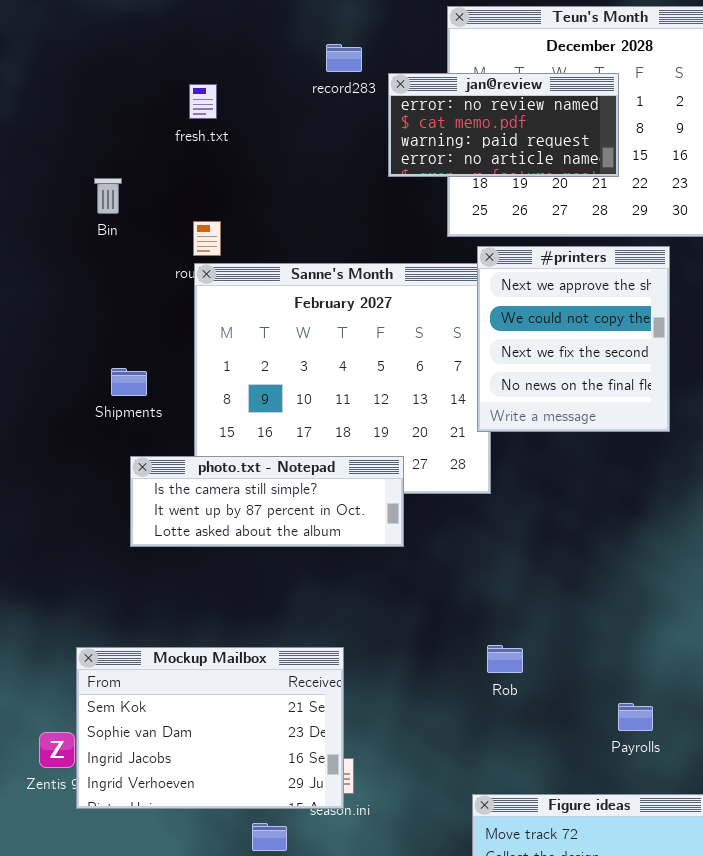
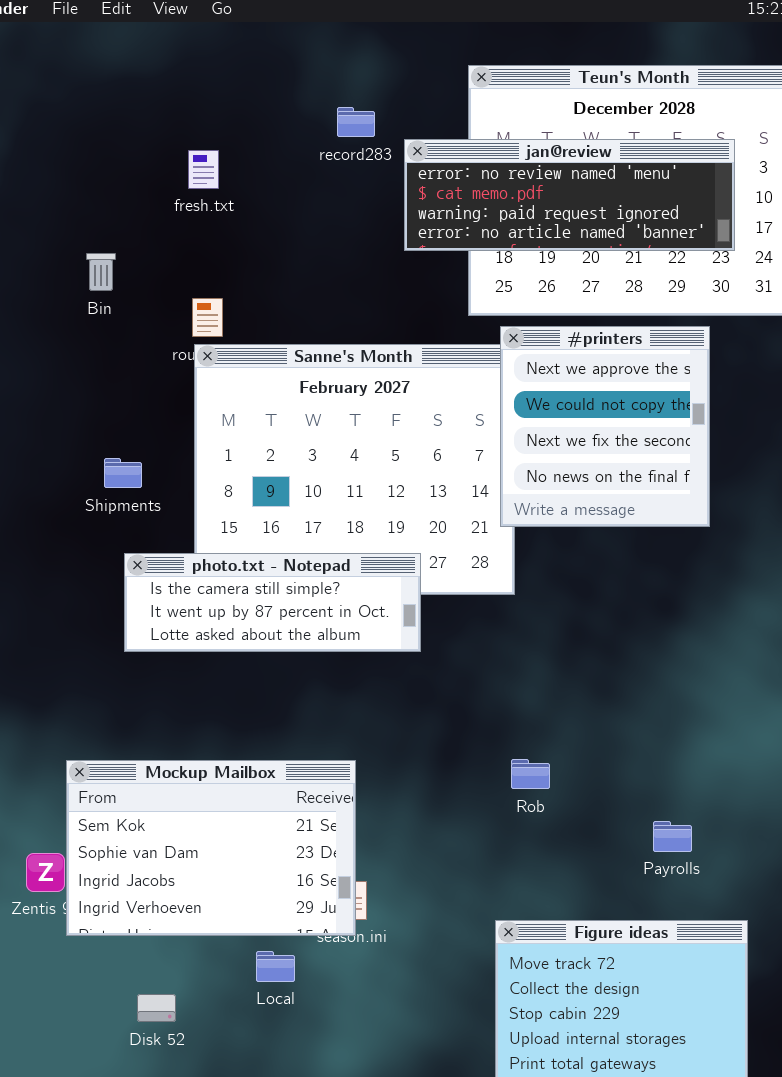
jan@review: [388,73,619,177] -> [404,139,735,251], resized

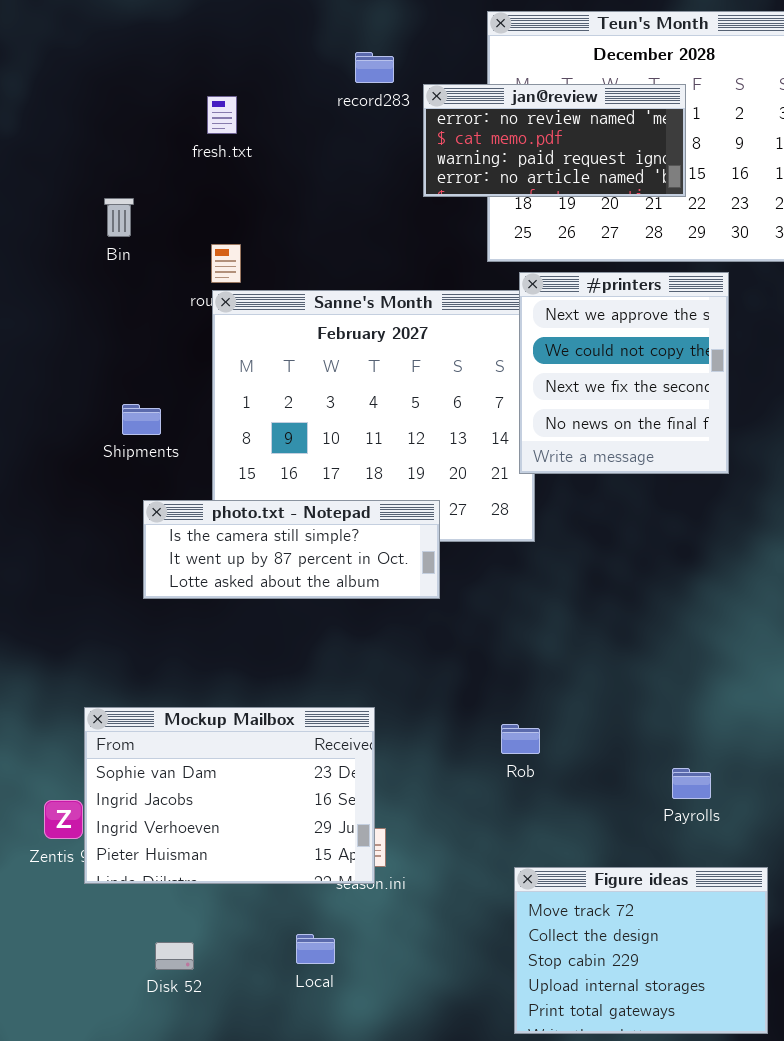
jan@review: [404,139,735,251] -> [423,84,686,197], resized
Rob: [511,759,550,789] -> [501,724,540,754], moved
Mockup Mailbox: [66,760,356,936] -> [84,707,375,884], scrolled down 1 row
Local: [256,951,295,982] -> [296,934,335,964], moved

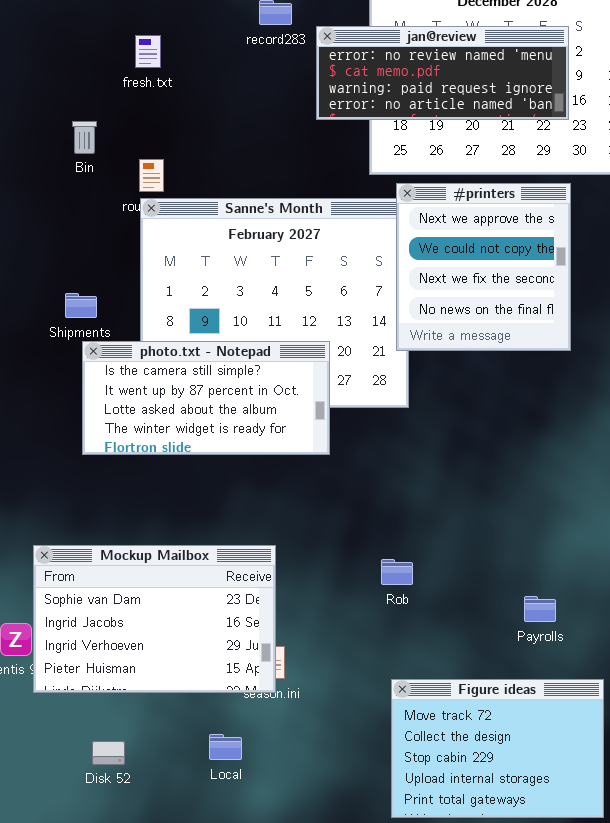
jan@review: [423,84,686,197] -> [316,26,569,120], resized
Bin: [104,198,134,237] -> [72,121,97,154], moved
photo.txt - Notepad: [143,500,440,599] -> [82,341,330,455], resized

